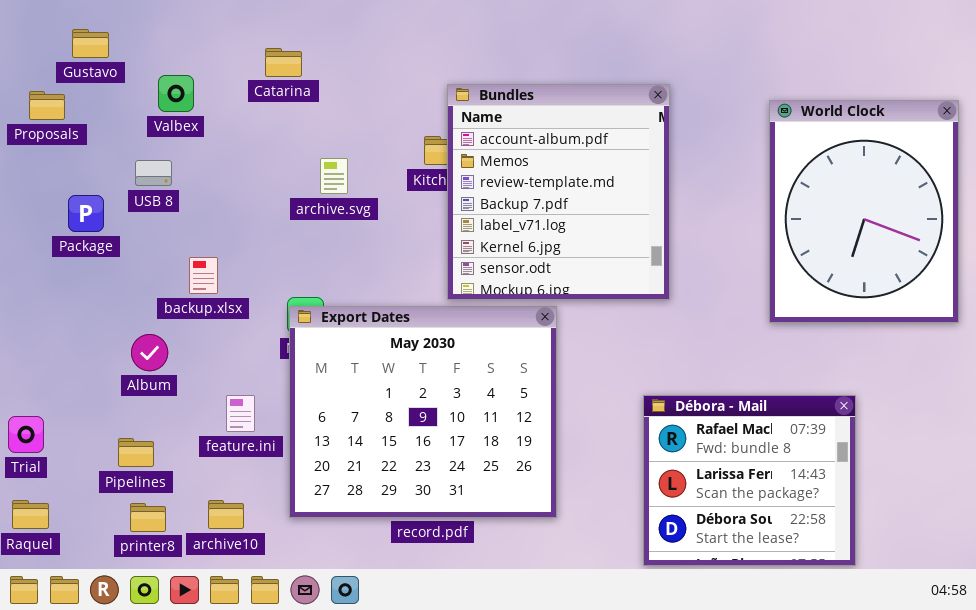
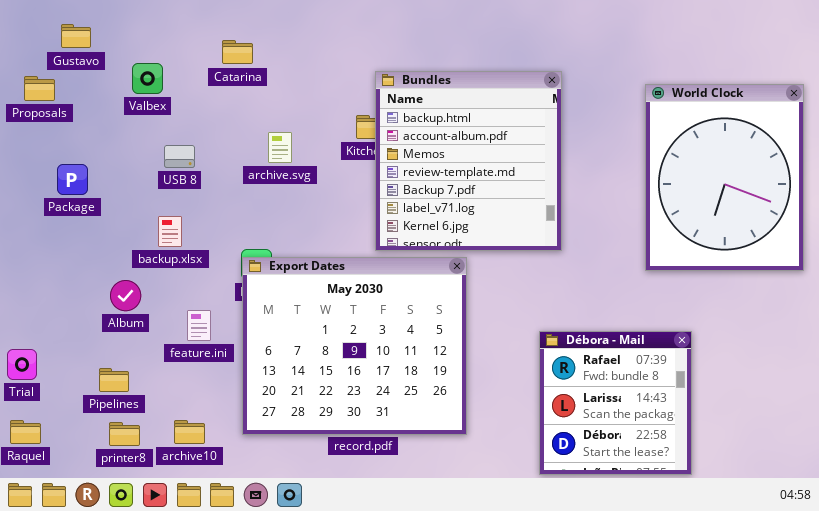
Bundles: [447,84,670,300] -> [375,71,562,251], scrolled up 1 row
USB 8: [135,160,172,186] -> [164,145,195,168], moved
feature.ini: [226,395,255,432] -> [187,310,211,341], moved
Débora - Mail: [643,395,856,566] -> [539,331,692,475], resized

